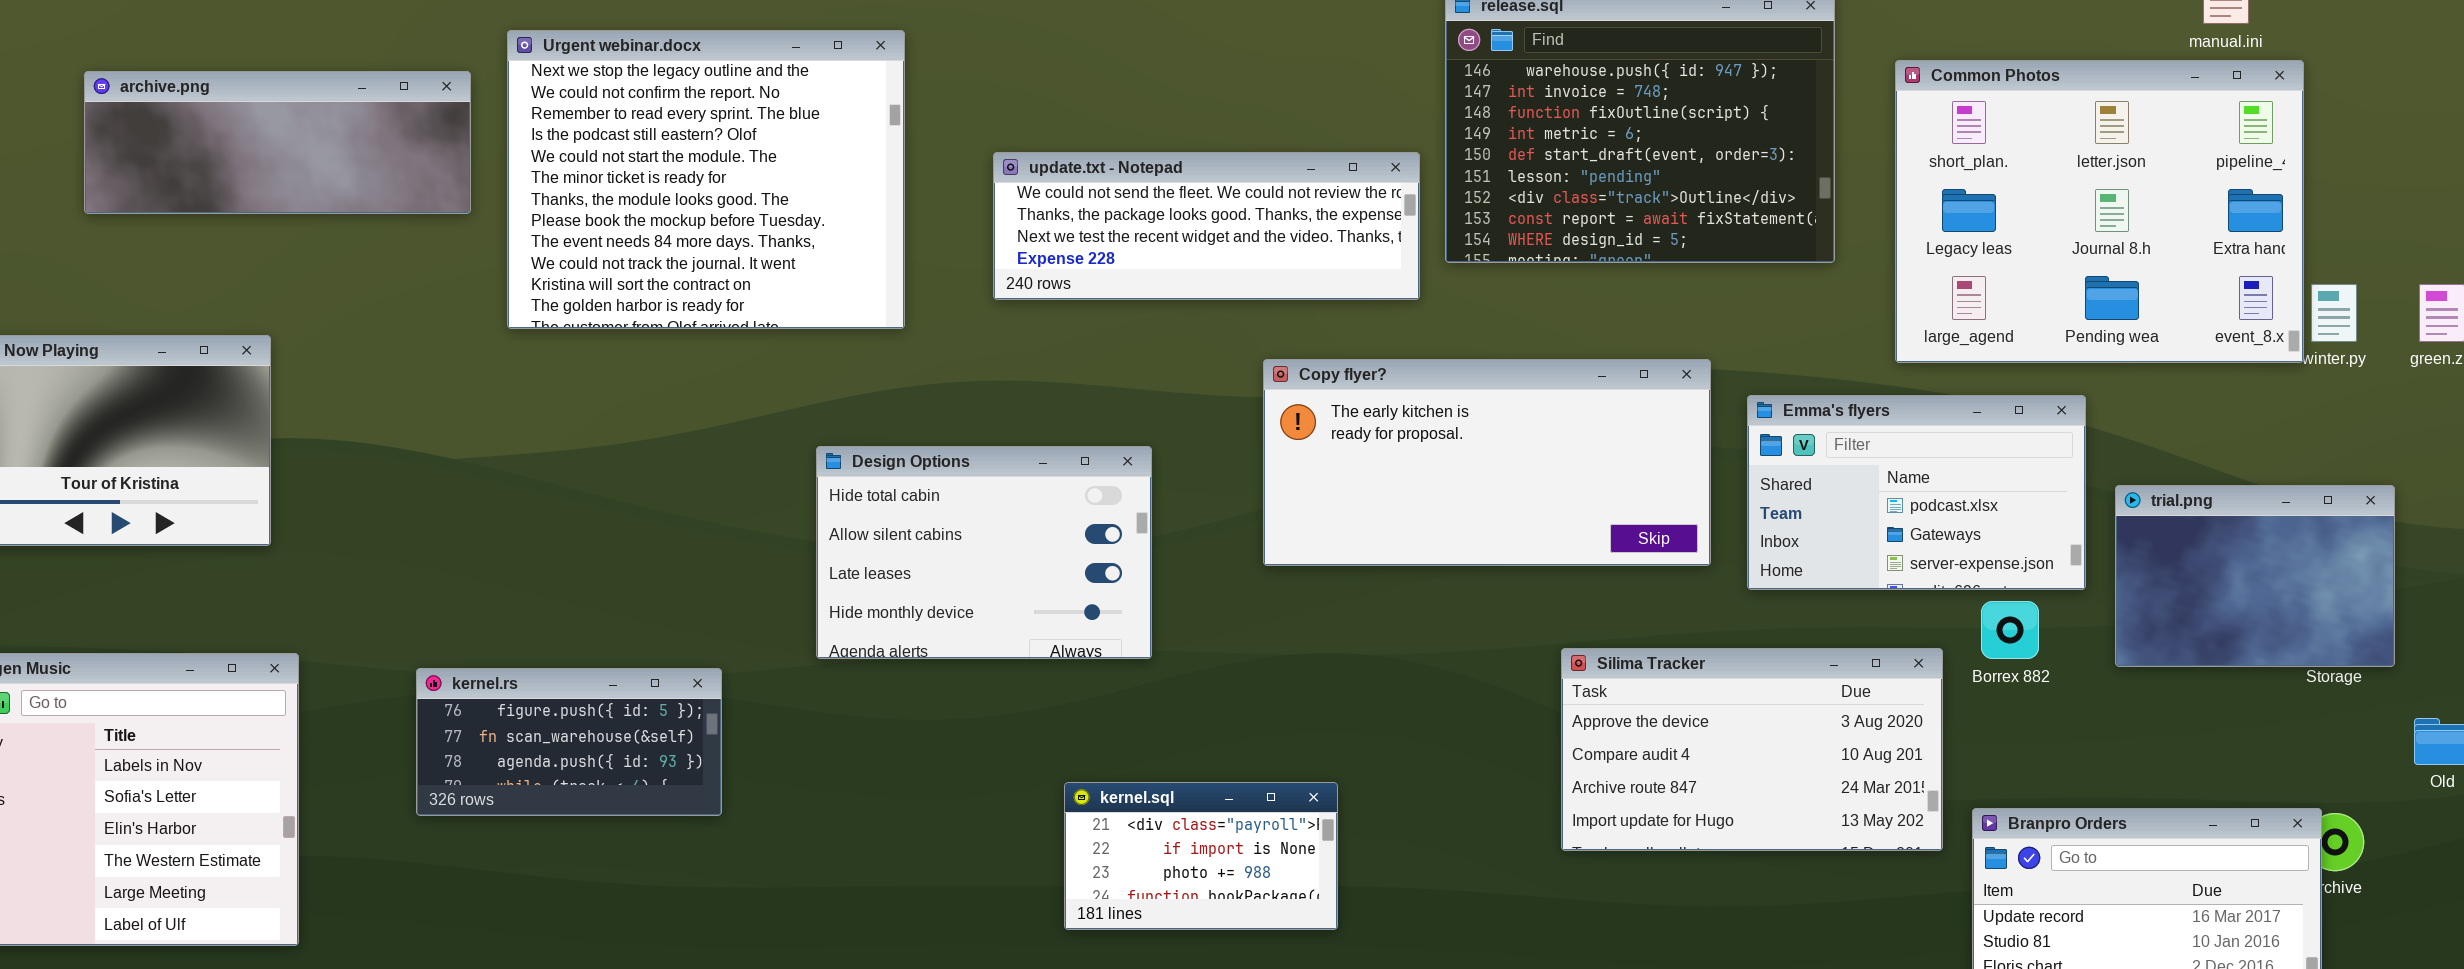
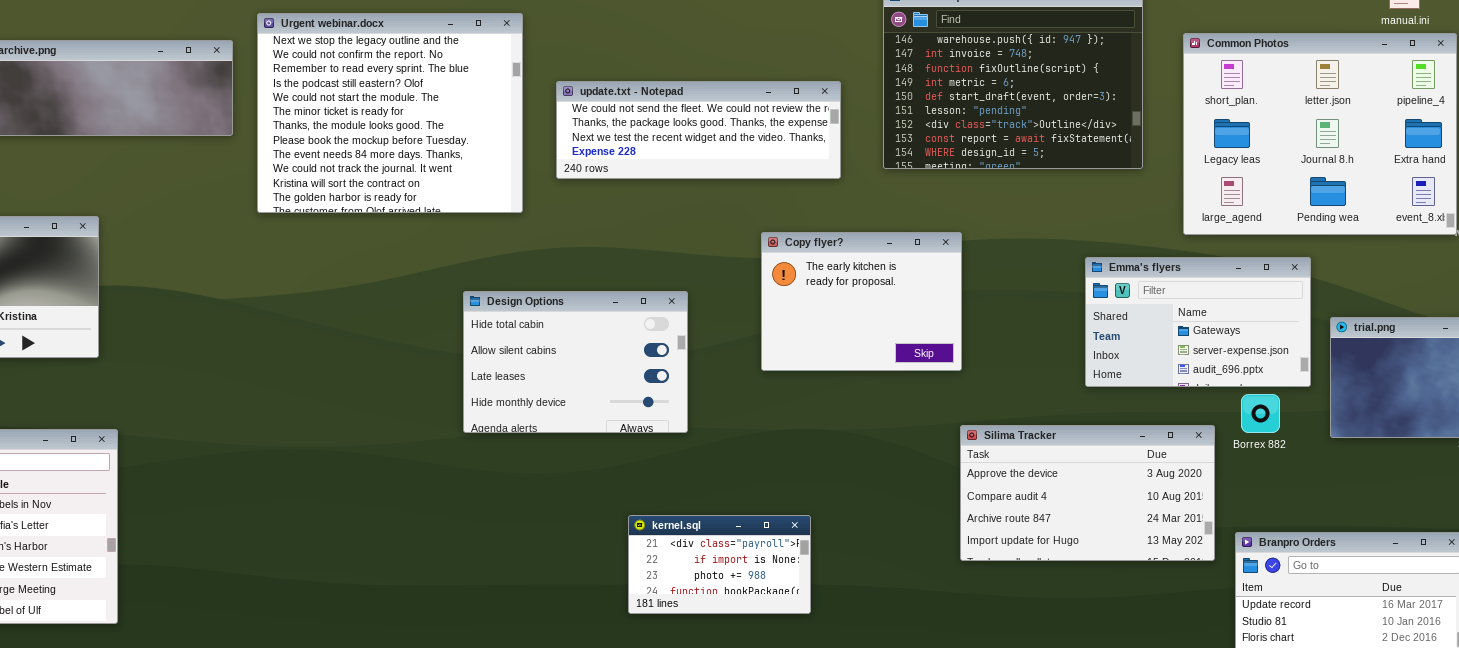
update.txt - Notepad: [993,152,1420,300] -> [556,81,841,179], moved
Copy flyer?: [1263,359,1711,566] -> [761,232,962,371], resized
Emma's flyers: [1747,395,2086,590] -> [1085,257,1311,387], scrolled down 1 row
kernel.rs: [416,668,722,816] -> none, closed

